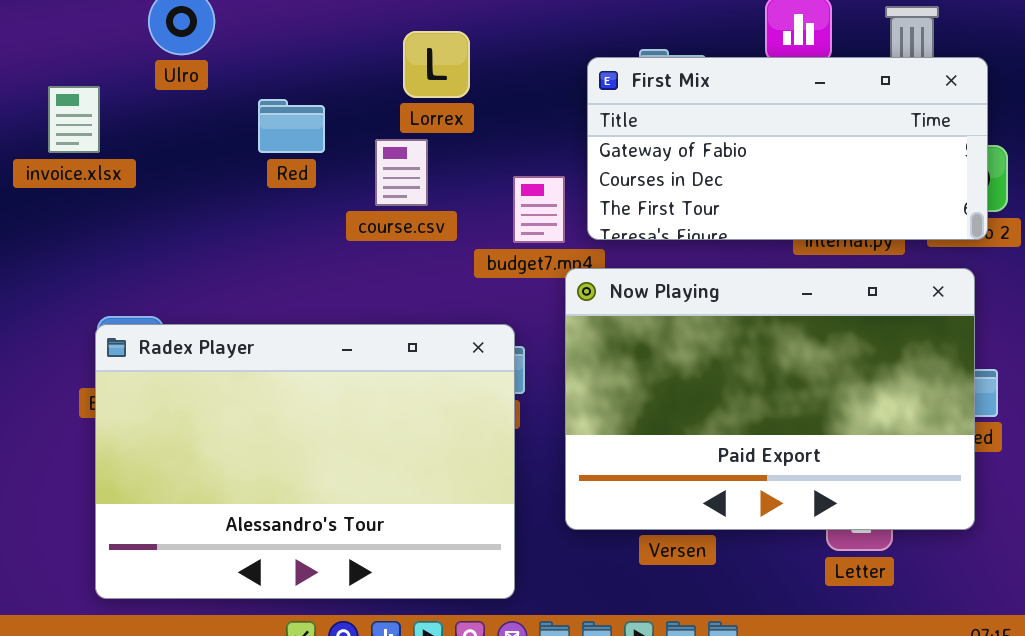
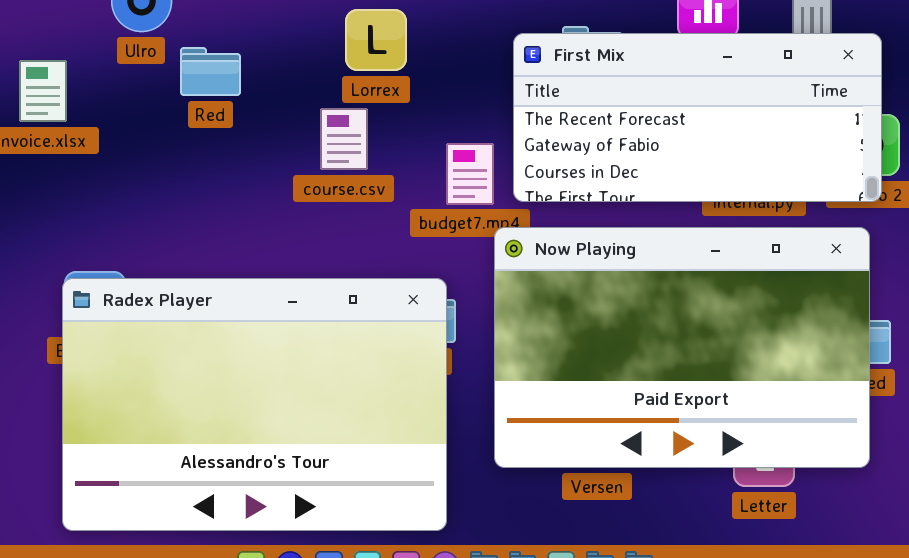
First Mix: [587,57,988,240] -> [513,33,882,202], scrolled up 1 row
Red: [258,99,325,153] -> [180,47,241,96], moved

